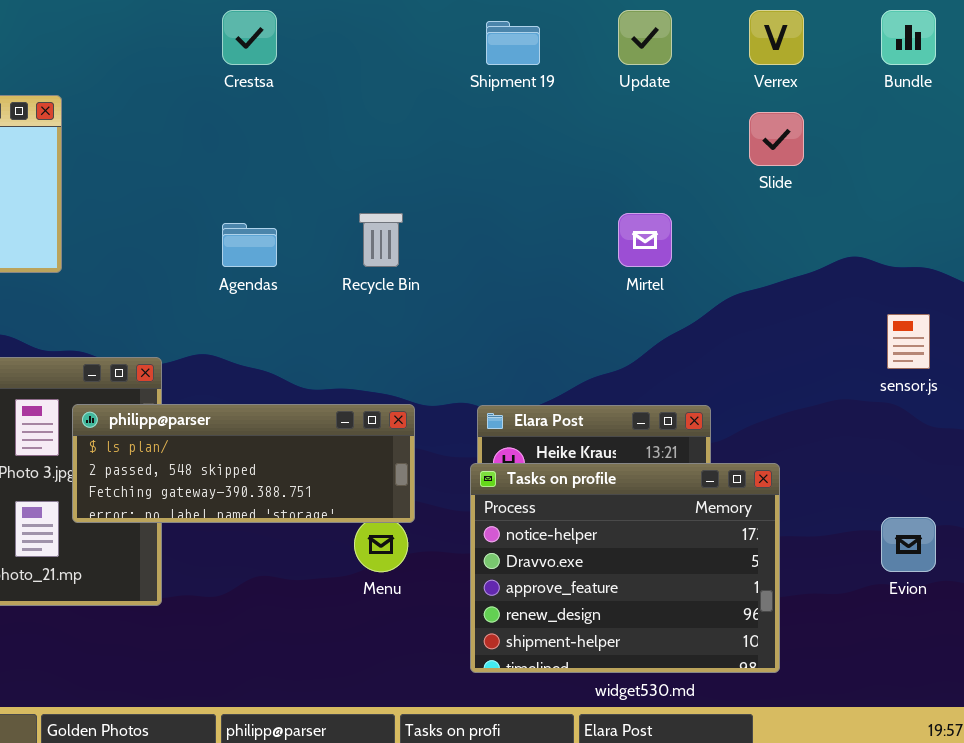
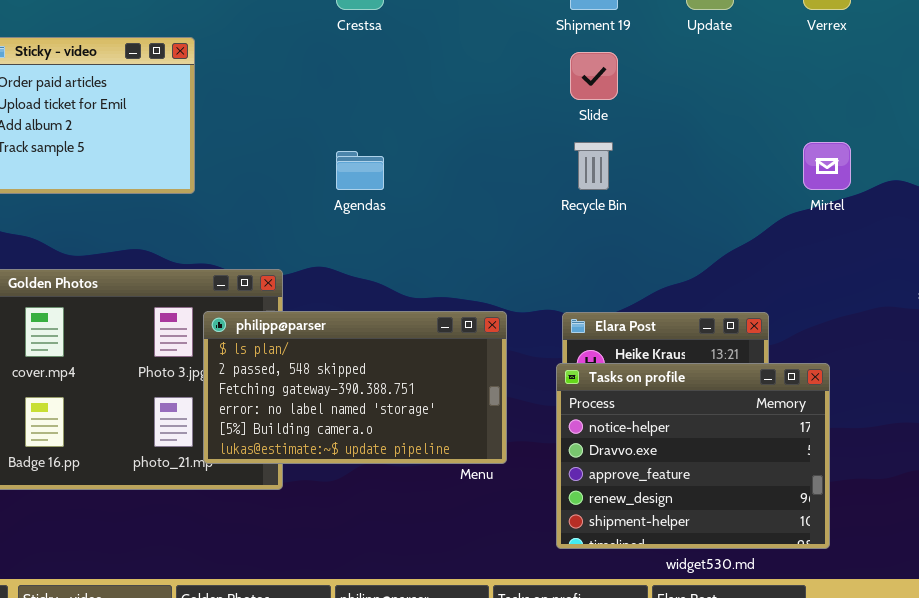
Slide: [749,112,804,166] -> [570,52,618,100], moved
Recycle Bin: [359,213,403,267] -> [574,142,613,190], moved
Mirtel: [618,213,672,267] -> [803,142,851,190], moved
philipp@parser: [72,404,415,523] -> [203,311,507,464], resized

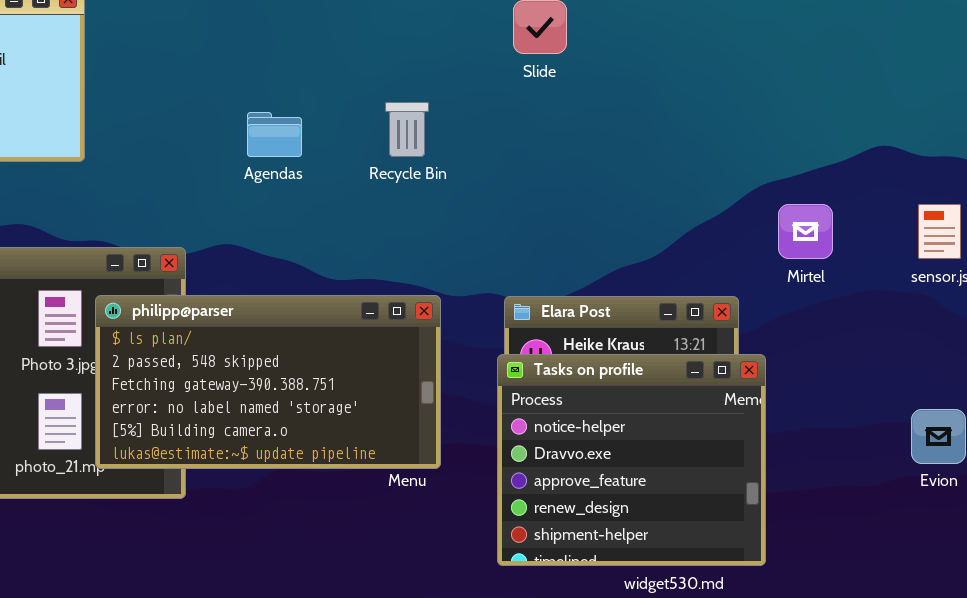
Recycle Bin: [574,142,613,190] -> [385,102,429,157], moved
Mirtel: [803,142,851,190] -> [778,204,833,259], moved
Tasks on profile: [556,363,830,549] -> [497,354,766,566], resized

